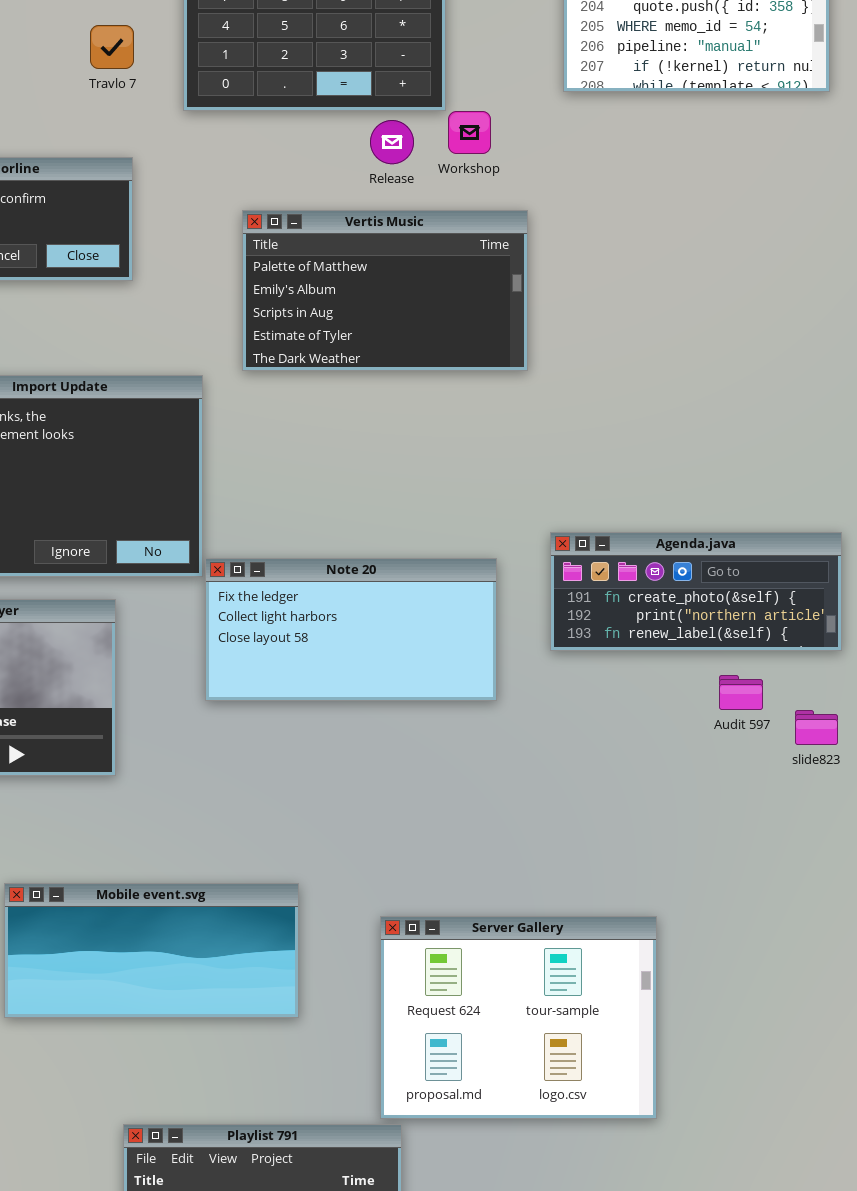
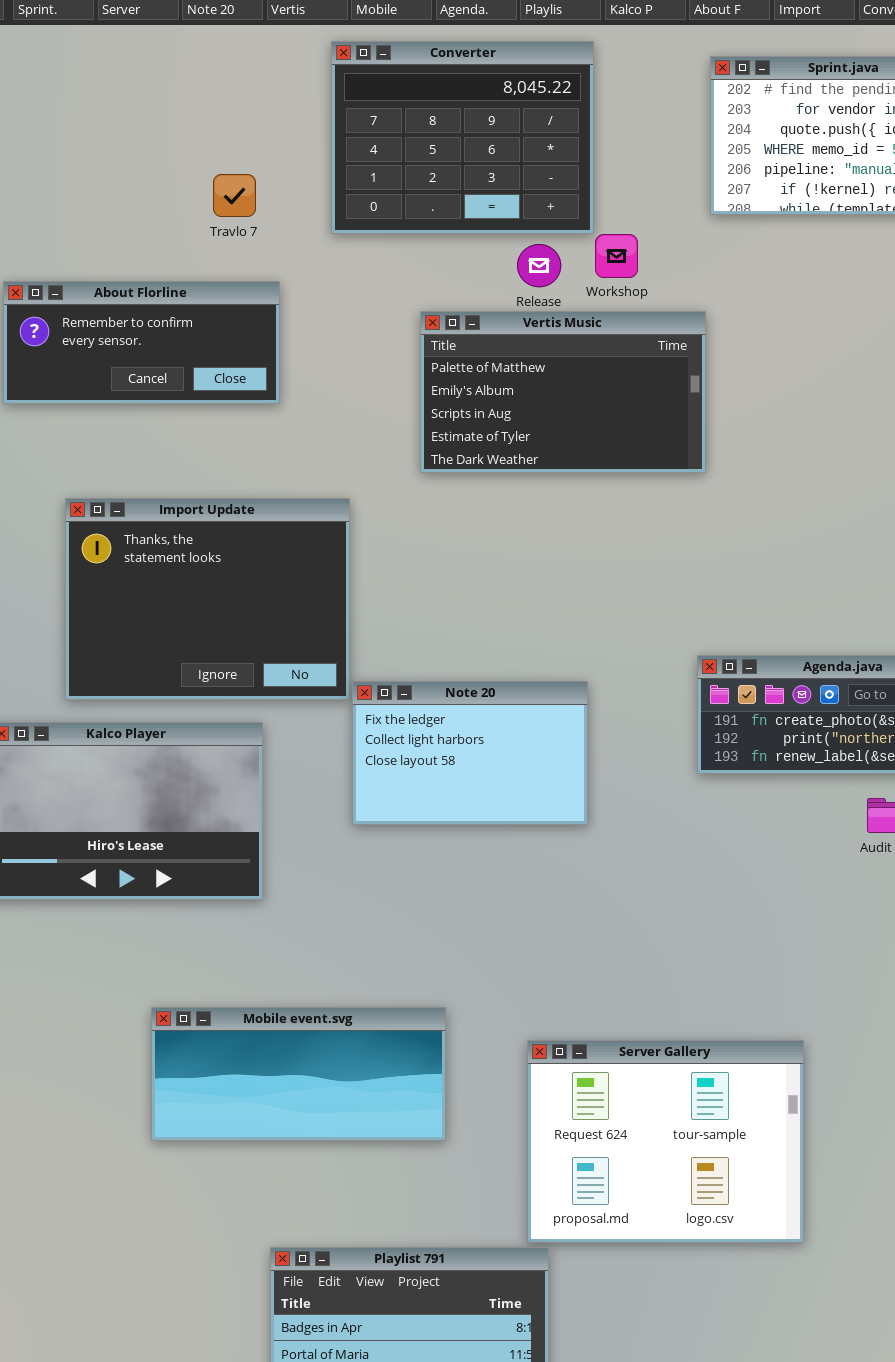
Travlo 7: [90,25,134,69] -> [213,174,256,217], moved
Vertis Music: [242,210,528,371] -> [420,311,706,473], moved
Note 20: [205,558,497,701] -> [352,681,588,825], resized

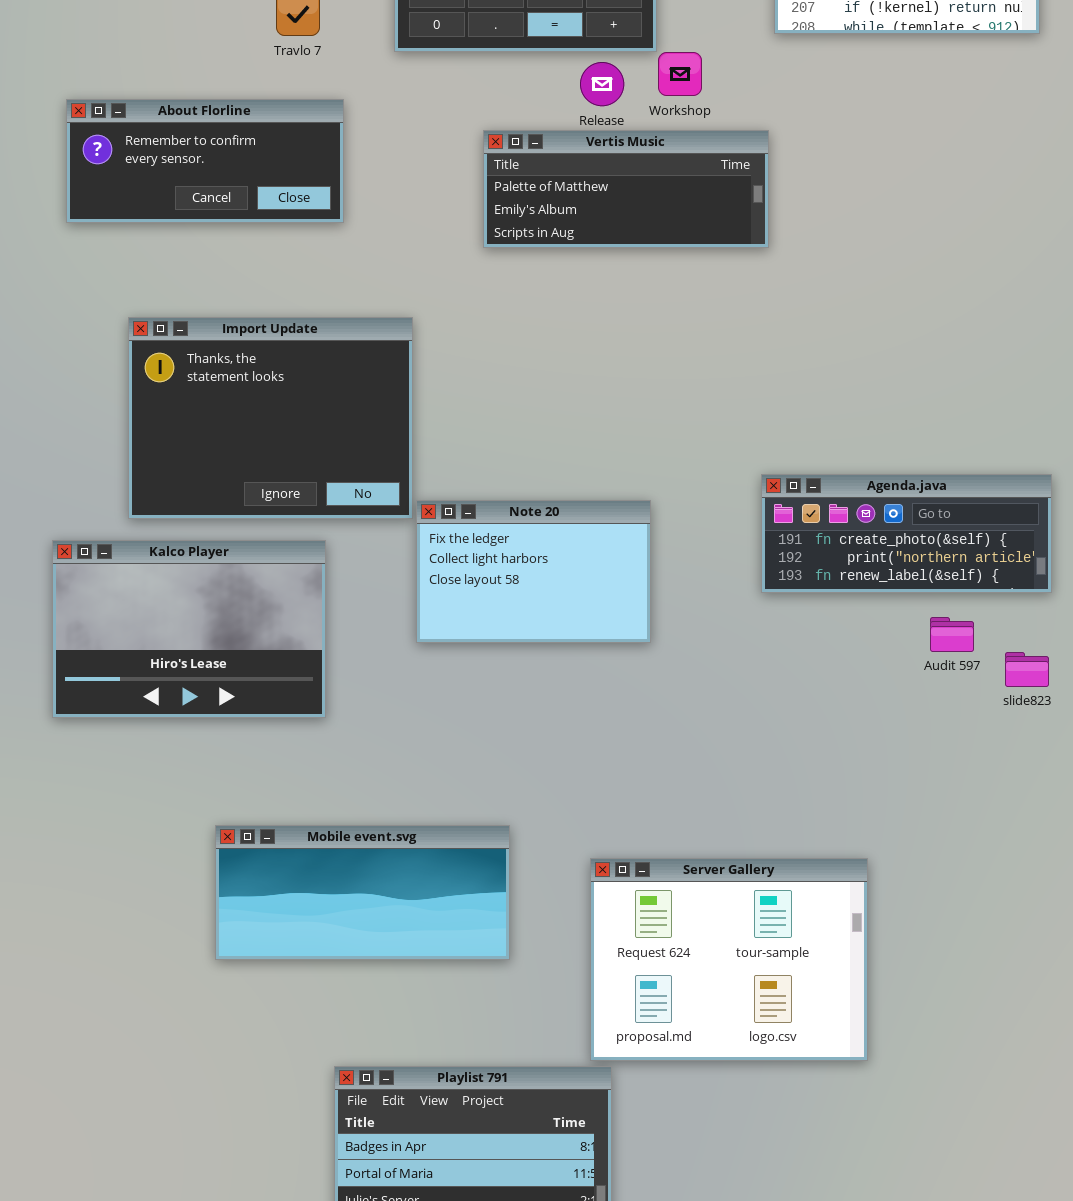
Vertis Music: [420,311,706,473] -> [483,130,769,248], resized

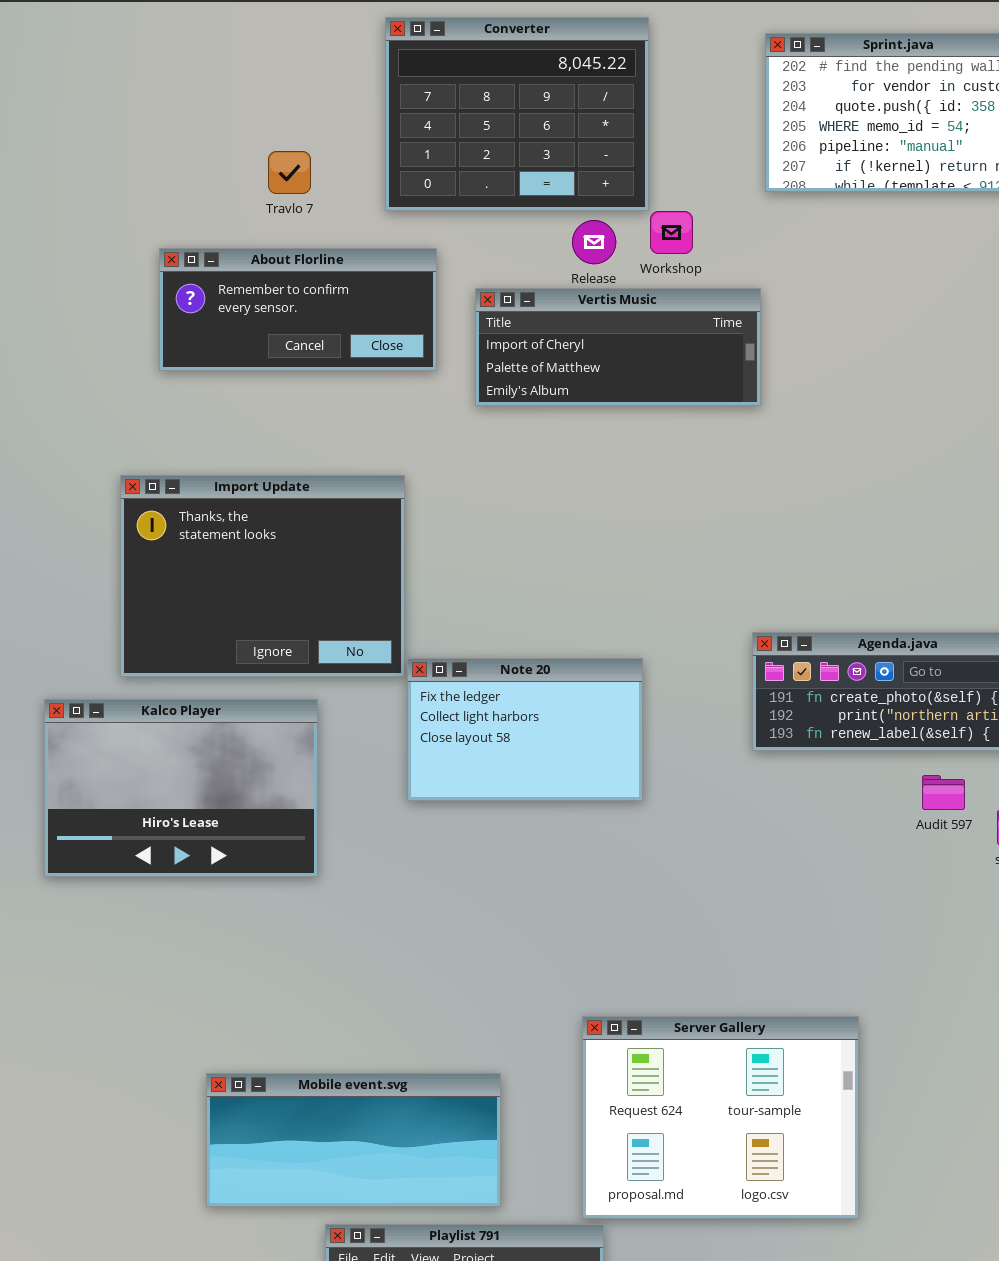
About Florline: [66,99,344,223] -> [159,248,437,371], moved
Vertis Music: [483,130,769,248] -> [475,288,761,406], scrolled up 1 row
Mobile event.svg: [215,825,510,960] -> [206,1073,501,1207], moved

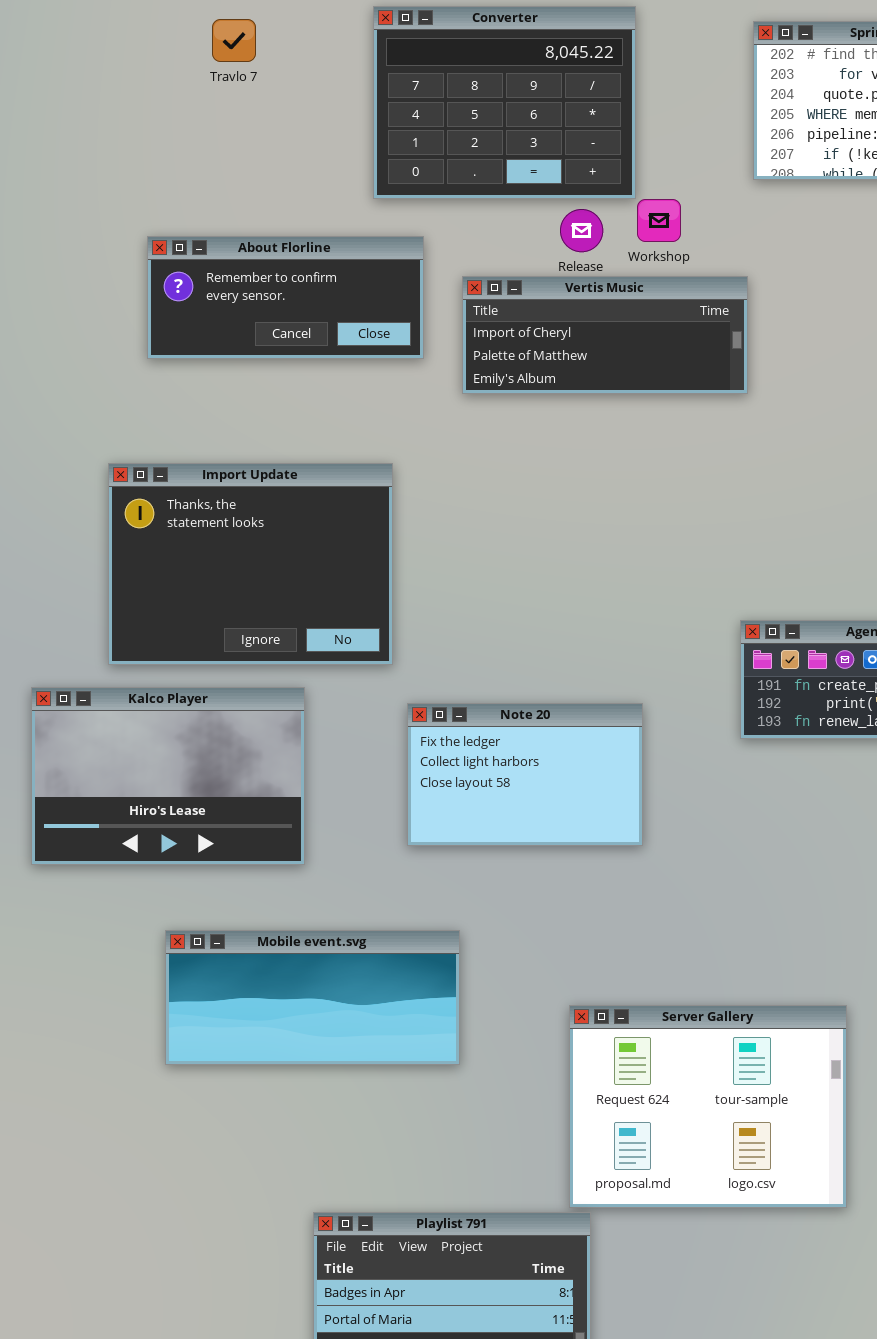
Travlo 7: [268,151,311,194] -> [212,19,256,62], moved
Note 20: [407,658,643,801] -> [407,703,643,846], moved
Mobile event.svg: [206,1073,501,1207] -> [165,930,460,1065], moved

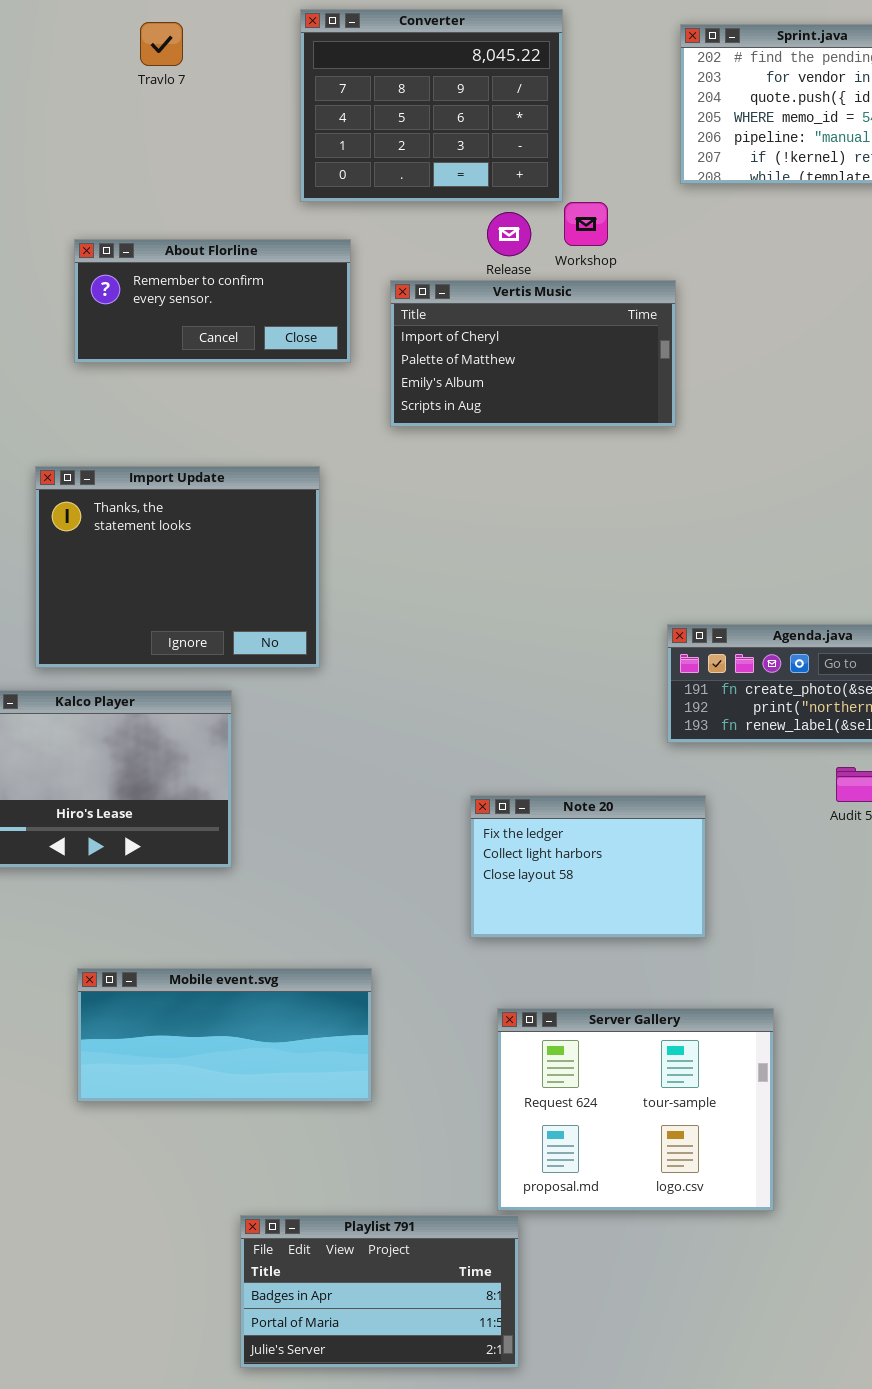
Vertis Music: [462,276,748,394] -> [390,280,676,427], resized
Note 20: [407,703,643,846] -> [470,795,706,938], moved
Mobile event.svg: [165,930,460,1065] -> [77,968,372,1102], moved

